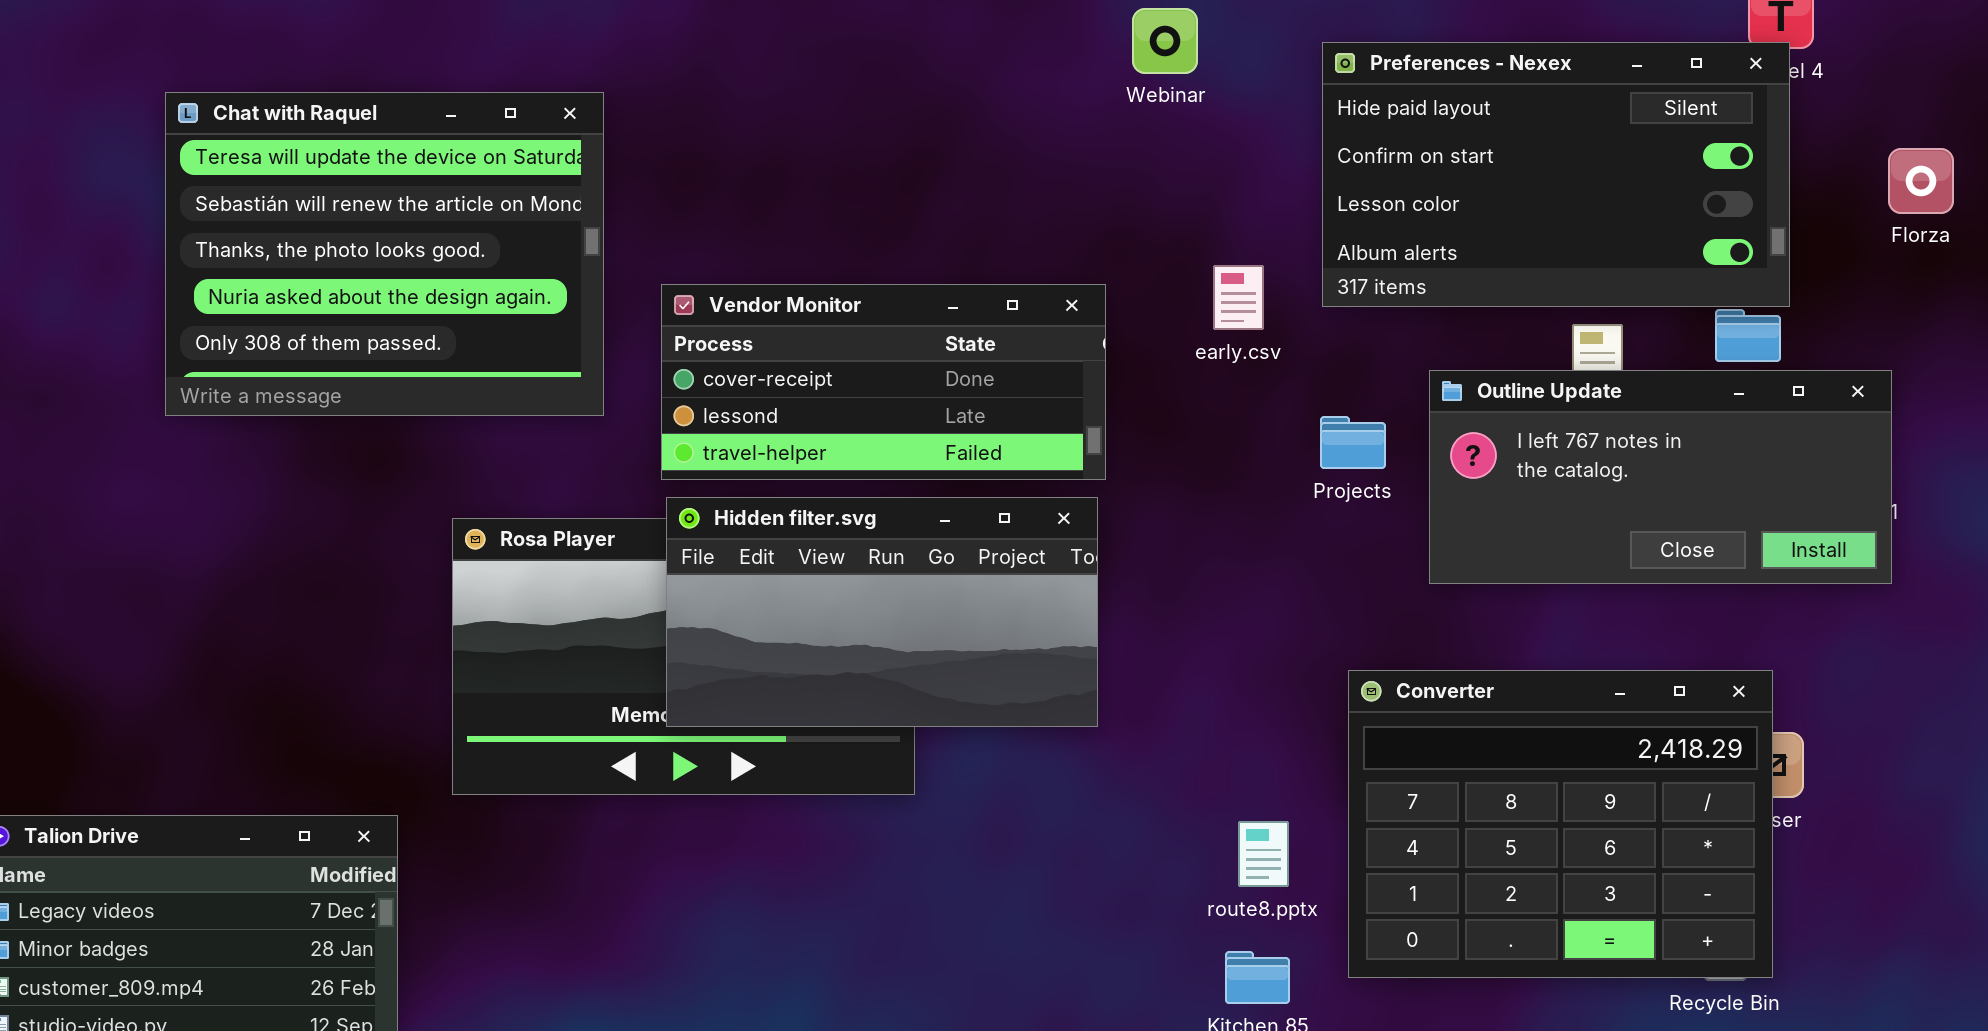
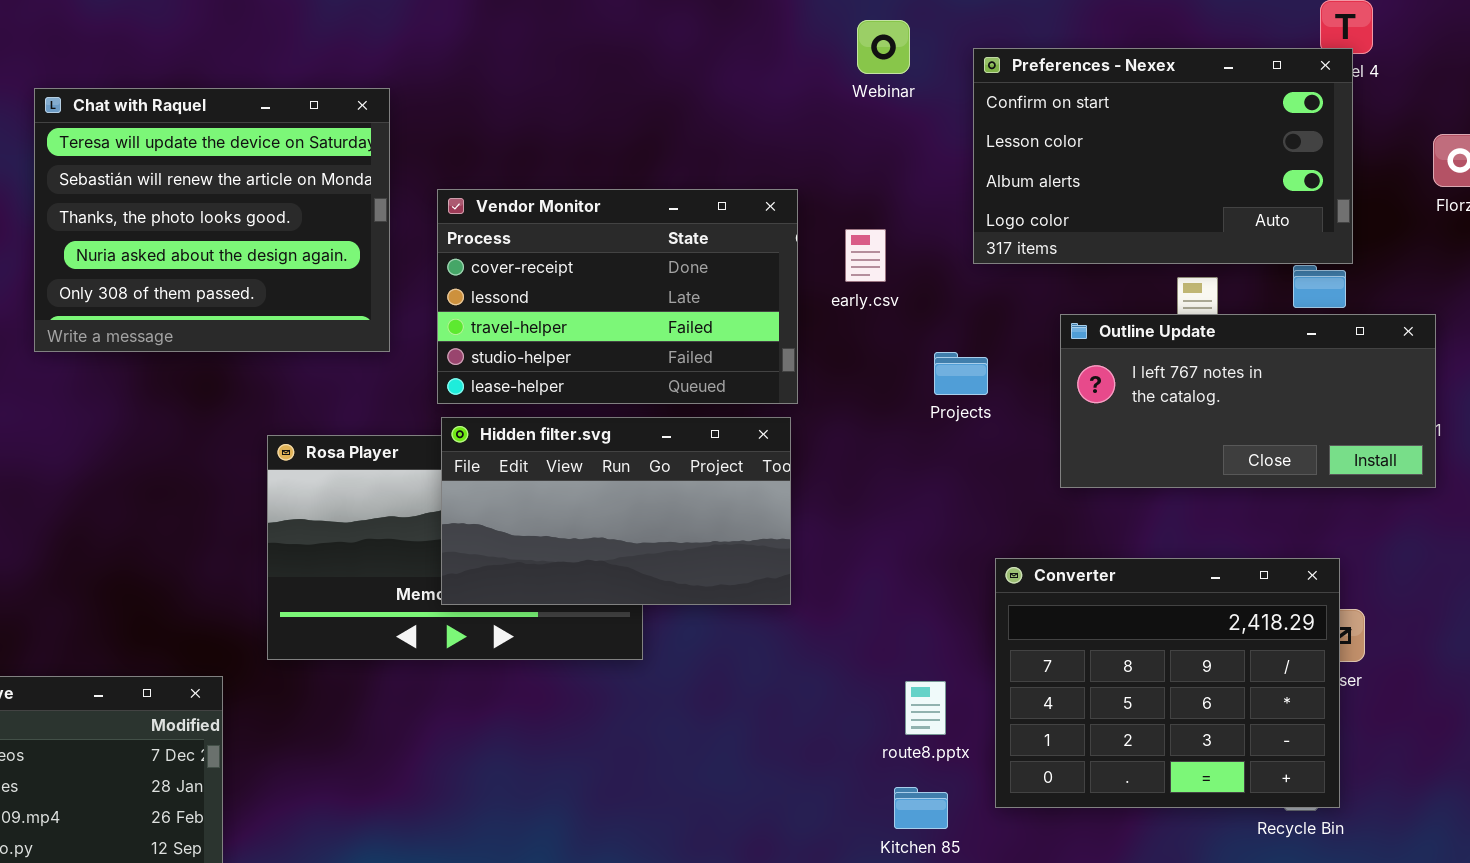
Webinar: [1132,8,1198,74] -> [857,20,910,74], moved
Preferences - Nexex: [1322,42,1790,307] -> [973,48,1353,264], scrolled down 1 row
early.csv: [1213,265,1264,330] -> [845,229,886,282], moved
Vendor Monitor: [661,284,1106,480] -> [437,189,798,404], resized
Projects: [1320,416,1386,469] -> [934,352,988,395], moved

